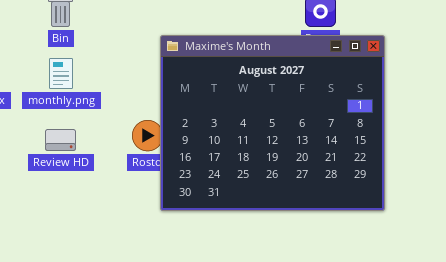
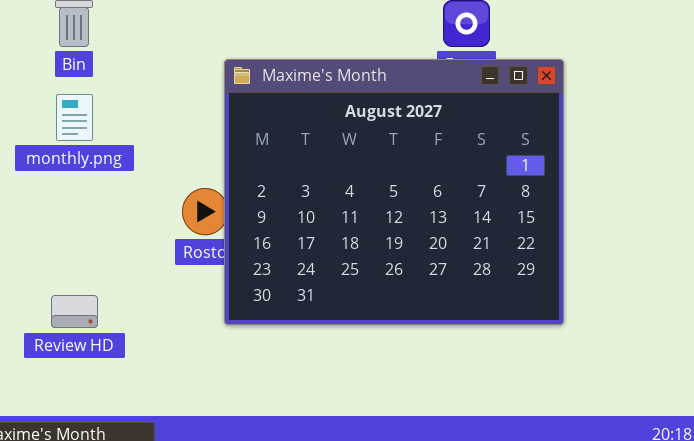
Review HD: [45,129,76,151] -> [51,295,98,328], moved

